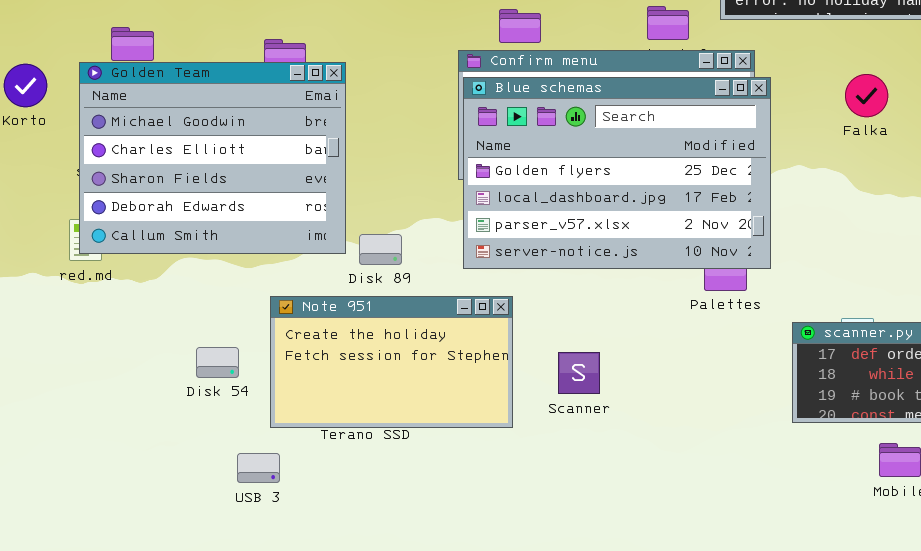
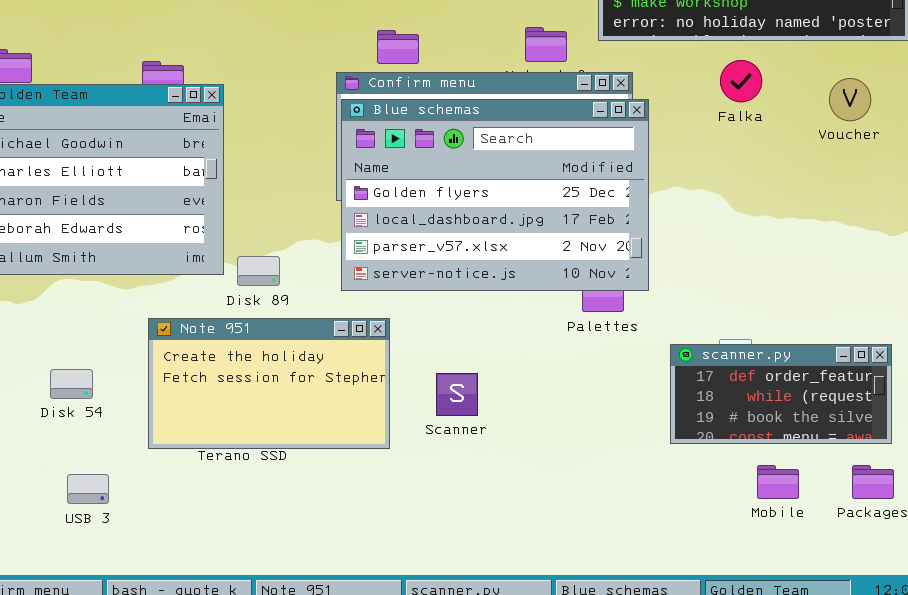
Falka: [845,74,888,117] -> [720,60,762,102], moved
Disk 54: [196,347,239,378] -> [50,369,93,399], moved
USB 3: [237,453,280,483] -> [67,474,109,504], moved

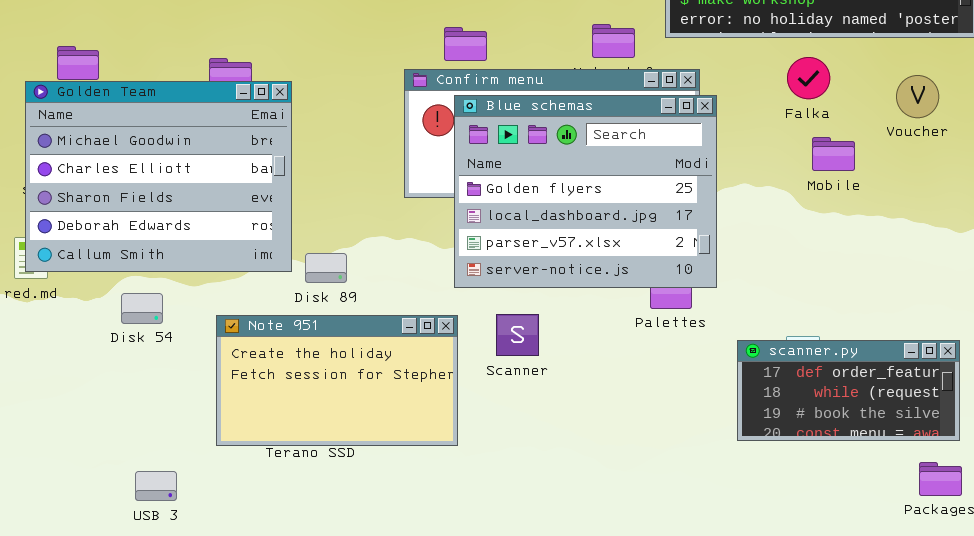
Blue schemas: [341,99,649,291] -> [454,95,717,288], resized
Disk 54: [50,369,93,399] -> [121,293,163,324], moved
Scanner: [436,373,478,416] -> [496,314,539,356], moved
Mobile: [757,465,799,499] -> [812,137,855,171], moved

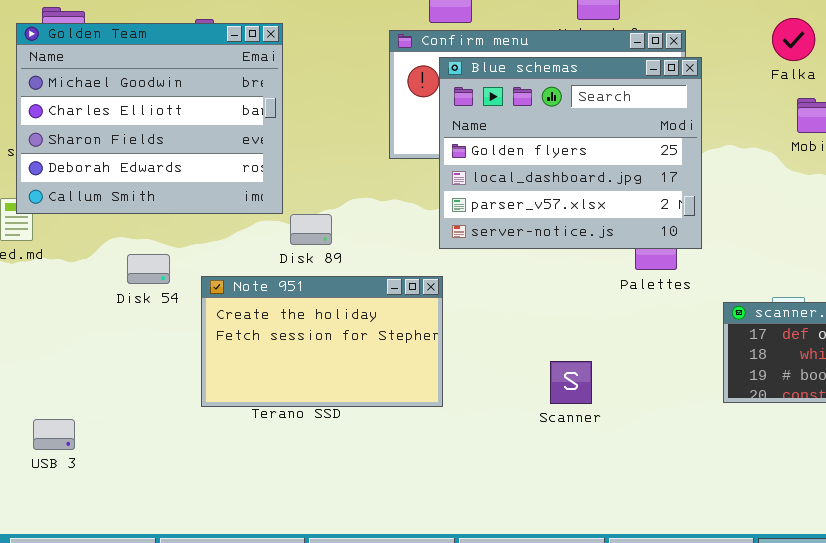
Golden Team: [25,81,292,272] -> [16,23,283,214], moved
Disk 54: [121,293,163,324] -> [127,254,170,284], moved
Scanner: [496,314,539,356] -> [550,361,592,404], moved
USB 3: [135,471,177,501] -> [33,419,75,450], moved

